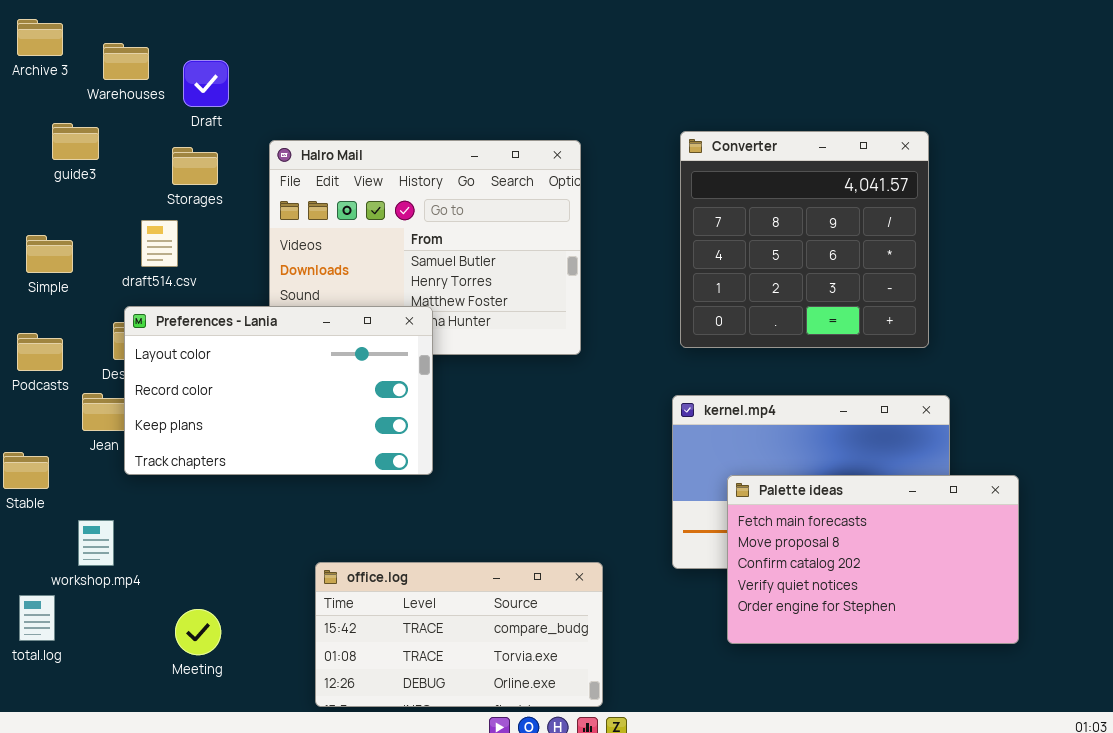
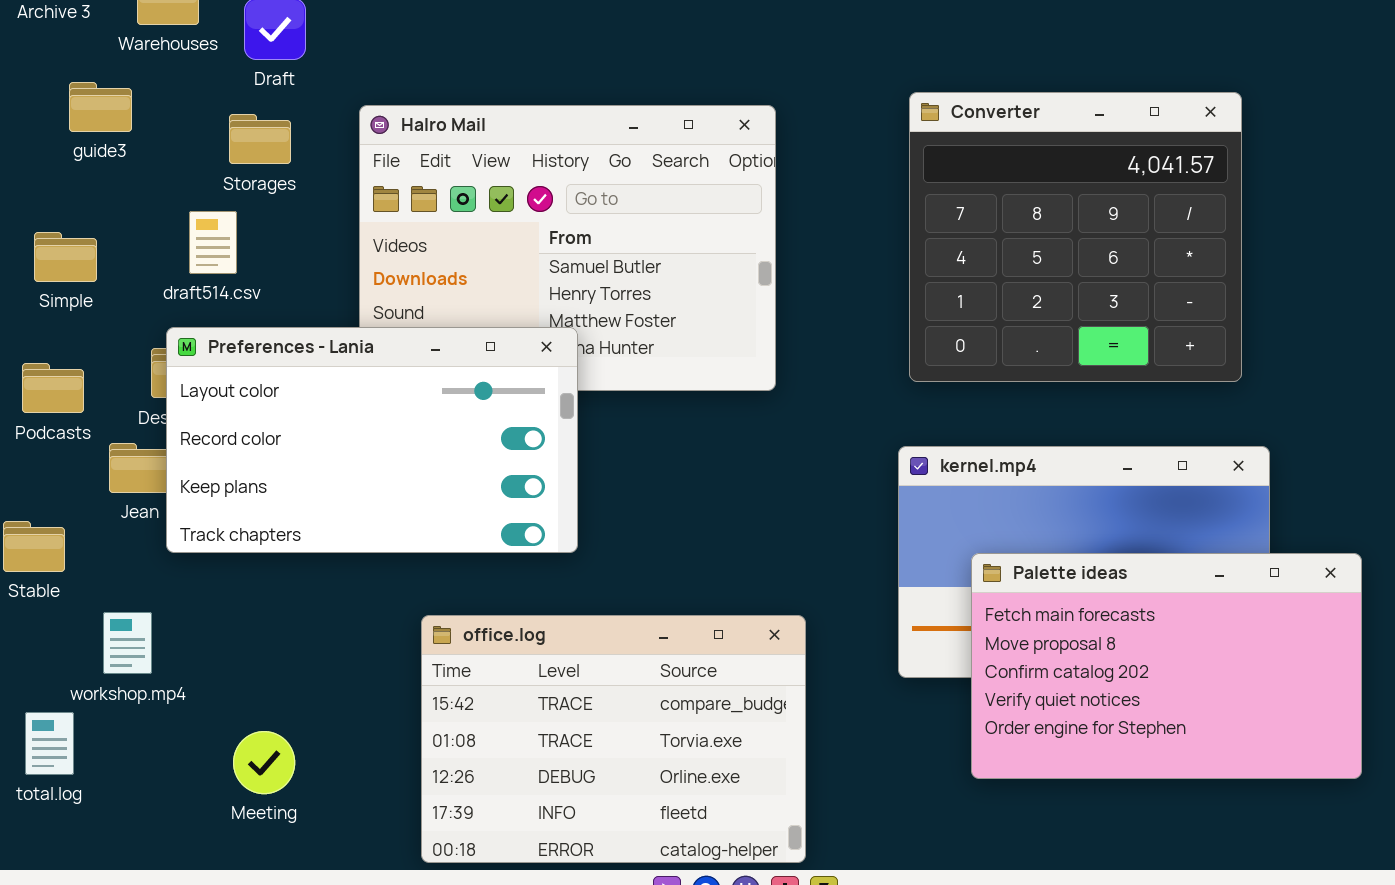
office.log: [315,562,603,707] -> [421,615,806,863], resized

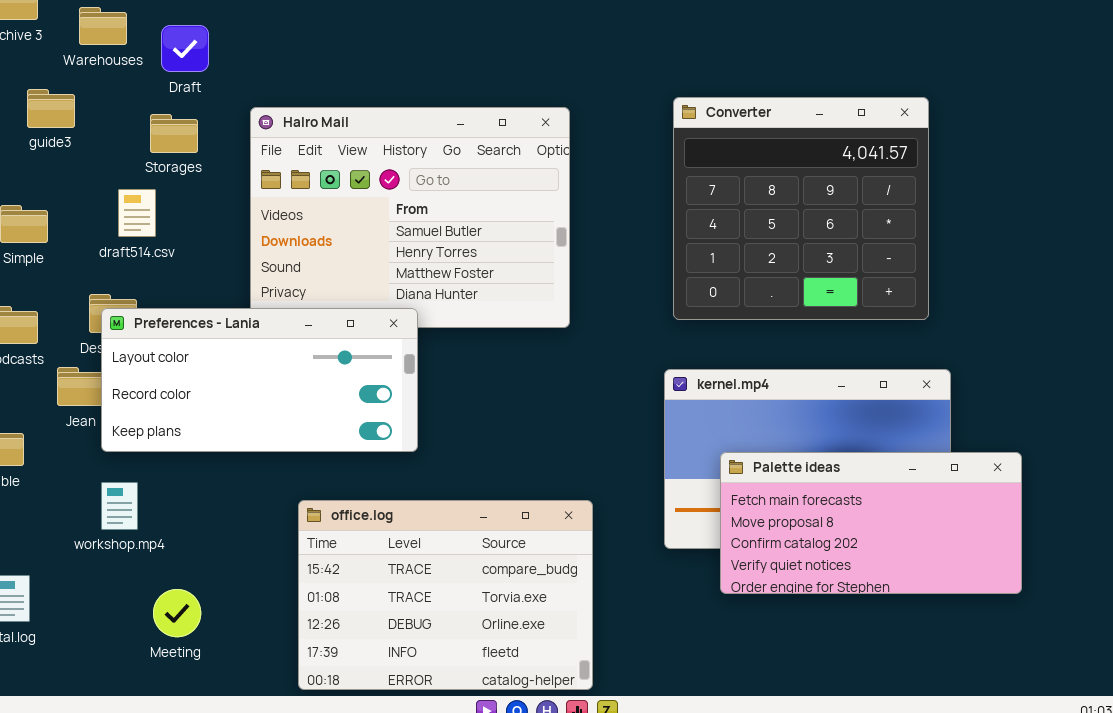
Preferences - Lania: [166,327,578,553] -> [101,308,418,452], resized
Palette ideas: [971,553,1362,779] -> [720,452,1022,594], resized
workshop.mp4: [103,612,152,674] -> [101,482,138,530], moved

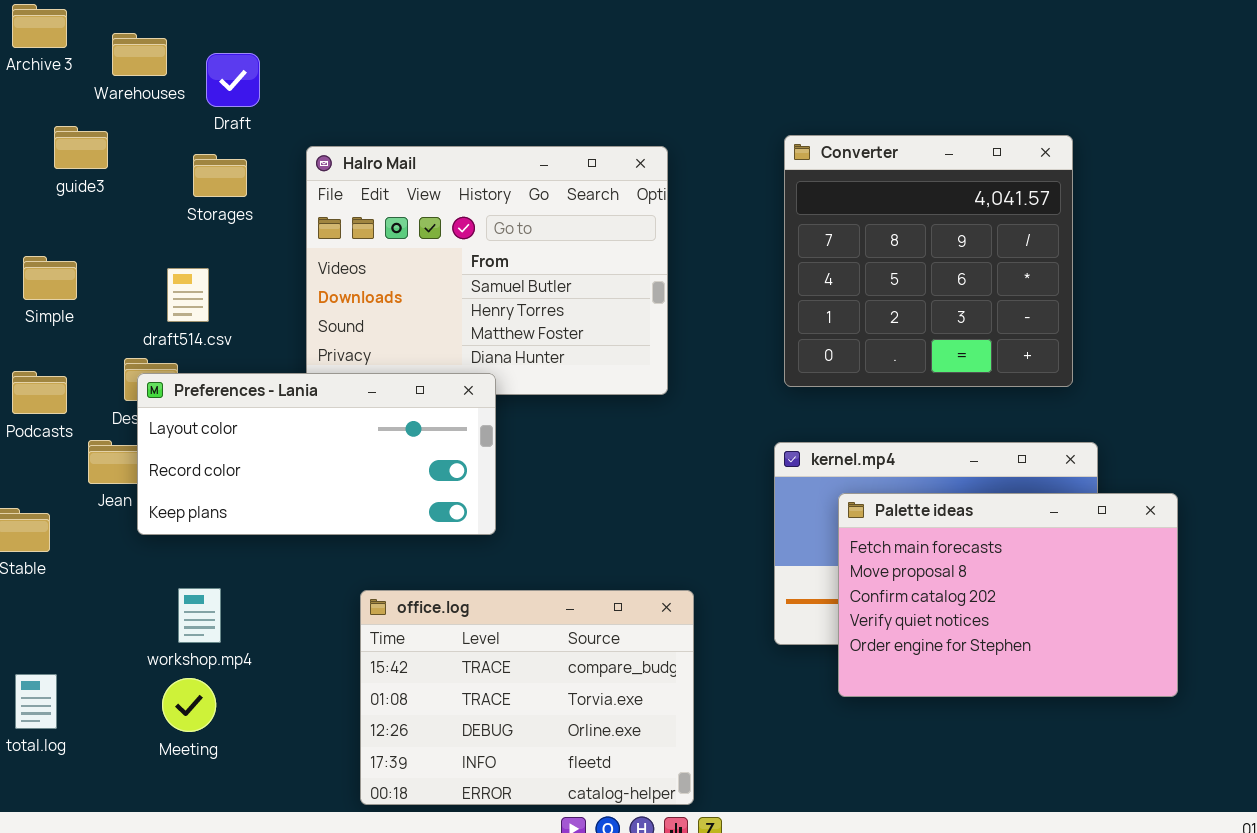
draft514.csv: [118,189,156,237] -> [167,268,209,322], moved
Palette ideas: [720,452,1022,594] -> [838,493,1178,697], resized
workshop.mp4: [101,482,138,530] -> [178,588,221,643], moved
Meeting: [153,589,201,637] -> [162,678,216,732], moved

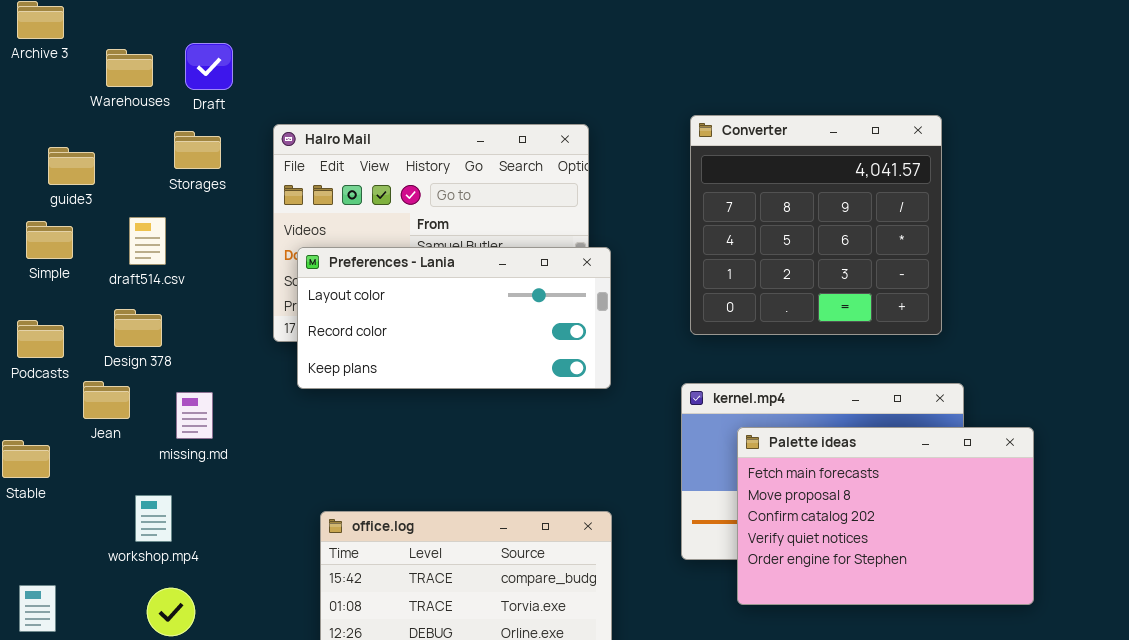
Warehouses: [112,33,167,76] -> [106,49,153,87], moved
guide3: [54,126,108,169] -> [48,147,95,185], moved
draft514.csv: [167,268,209,322] -> [129,217,166,265], moved
Preferences - Lania: [137,373,496,535] -> [297,247,611,389], moved
workshop.mp4: [178,588,221,643] -> [135,495,172,542], moved

